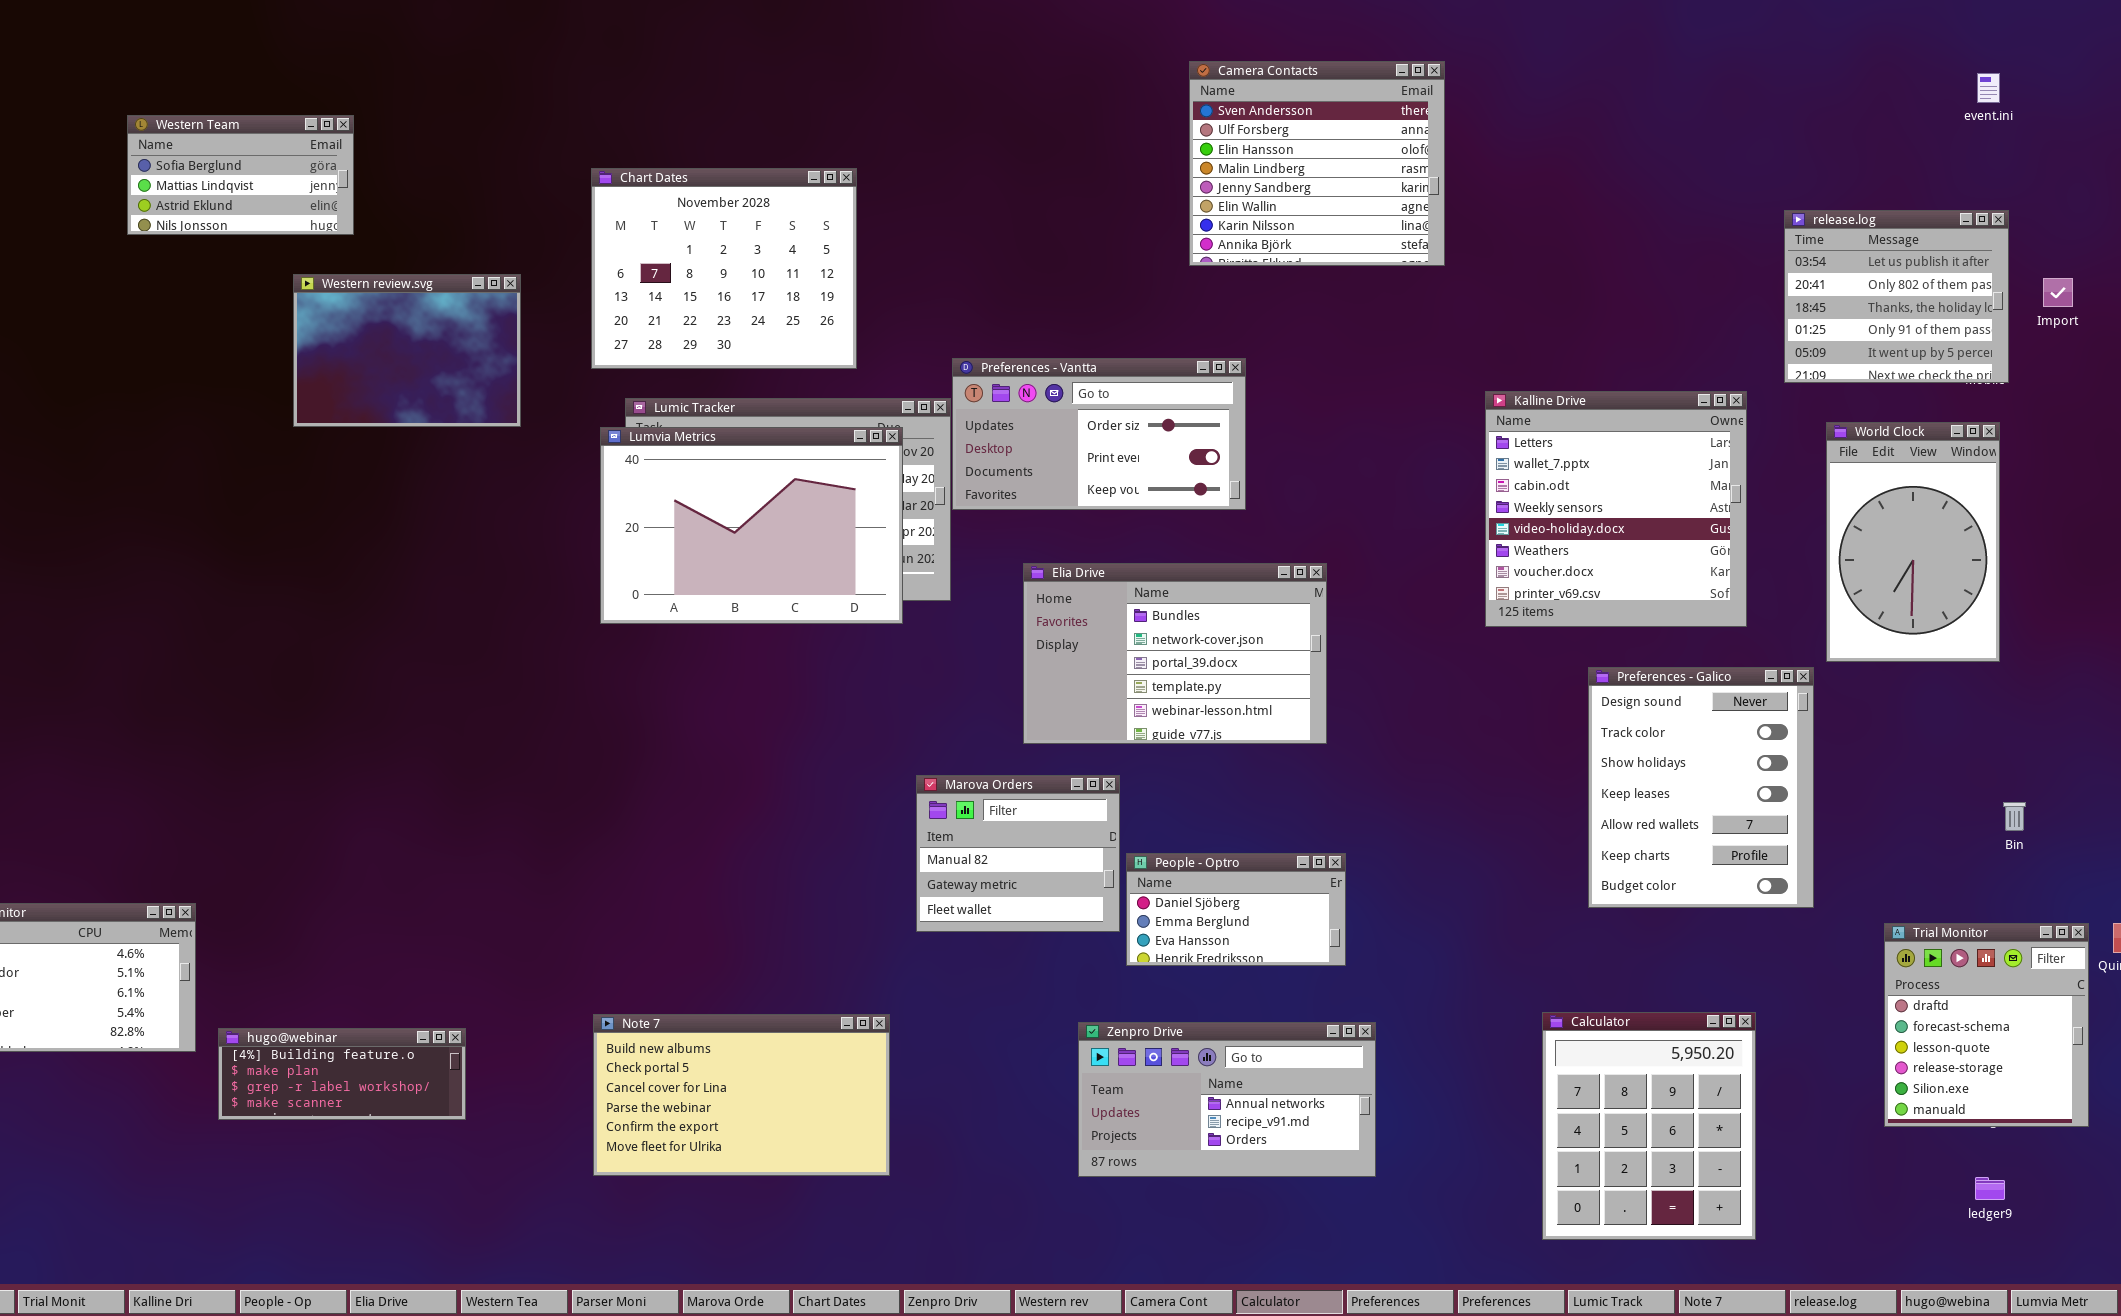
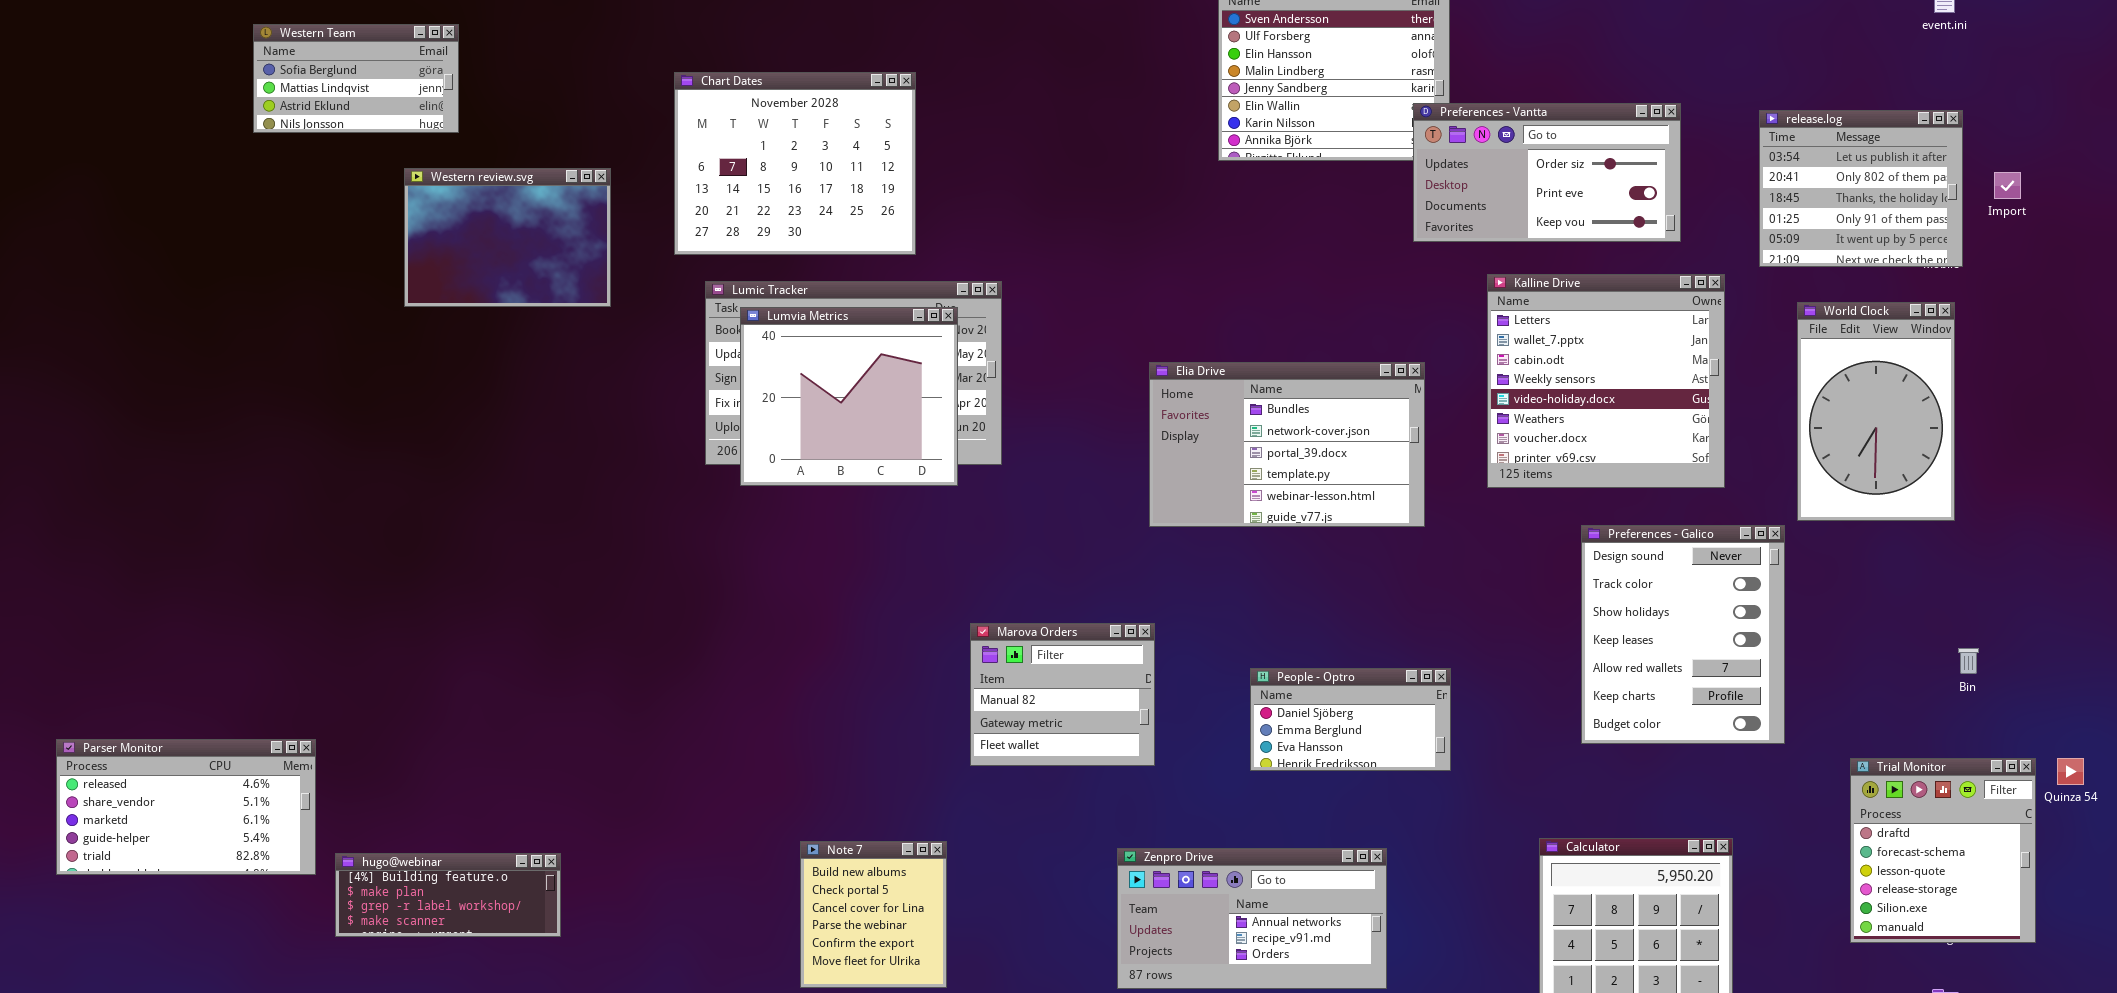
Preferences - Vantta: [952,358,1246,510] -> [1413,103,1681,242], moved
Lumvia Metrics: [600,427,903,624] -> [740,307,958,486], resized
Elia Drive: [1023,563,1327,744] -> [1149,362,1425,527], moved
People - Optro: [1126,853,1346,966] -> [1250,668,1451,771], moved
Note 7: [593,1014,890,1176] -> [800,841,947,988], resized

